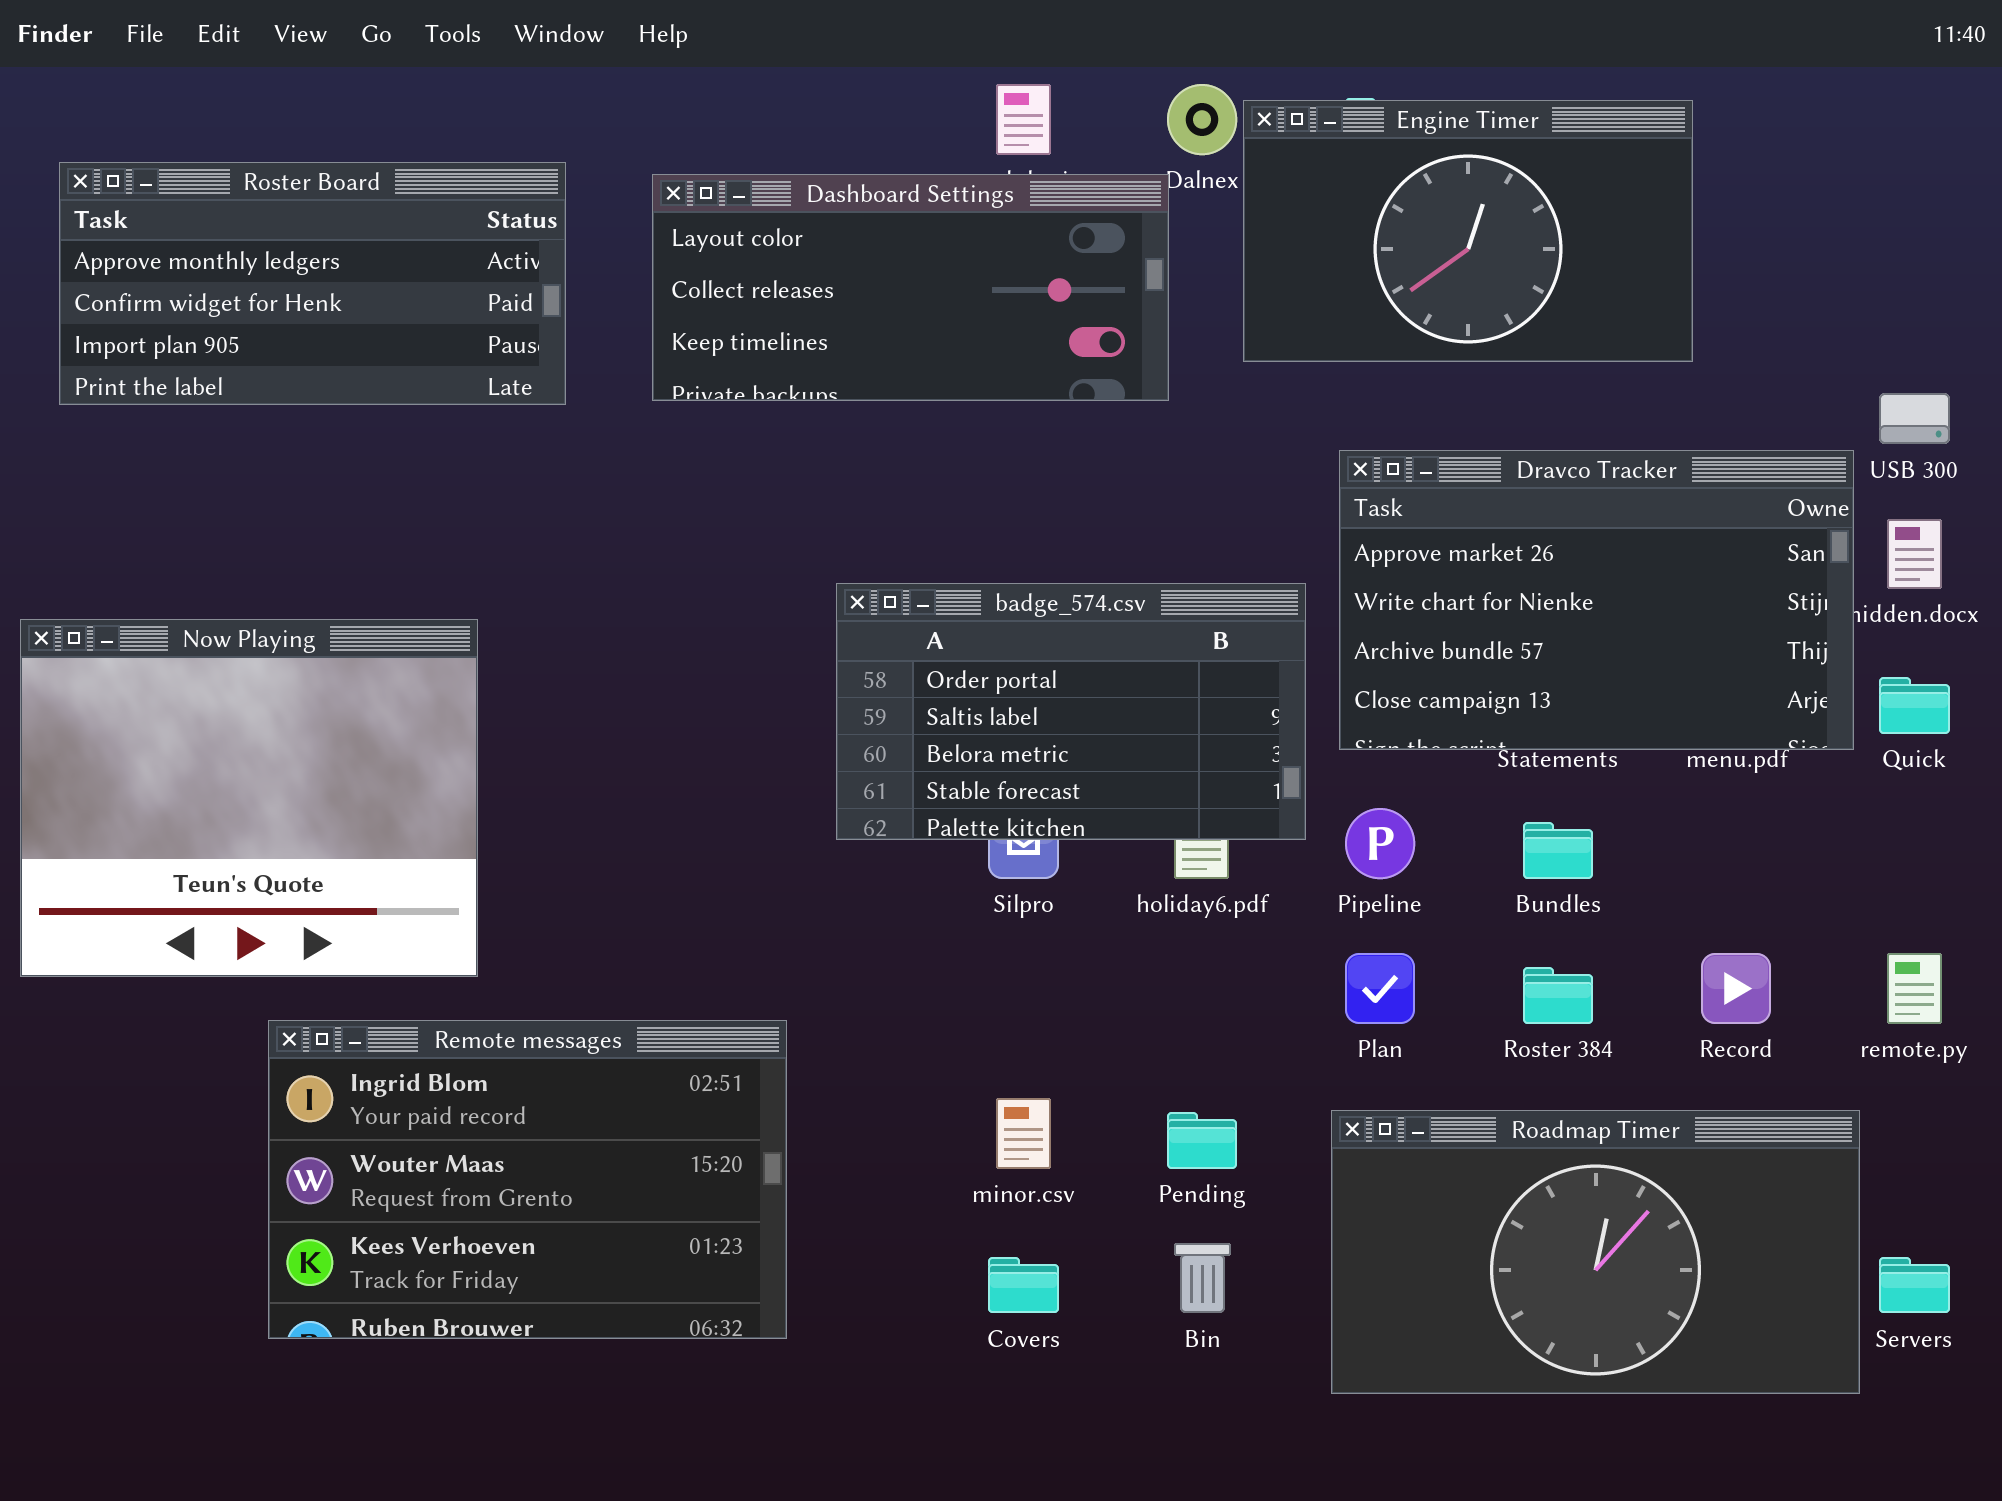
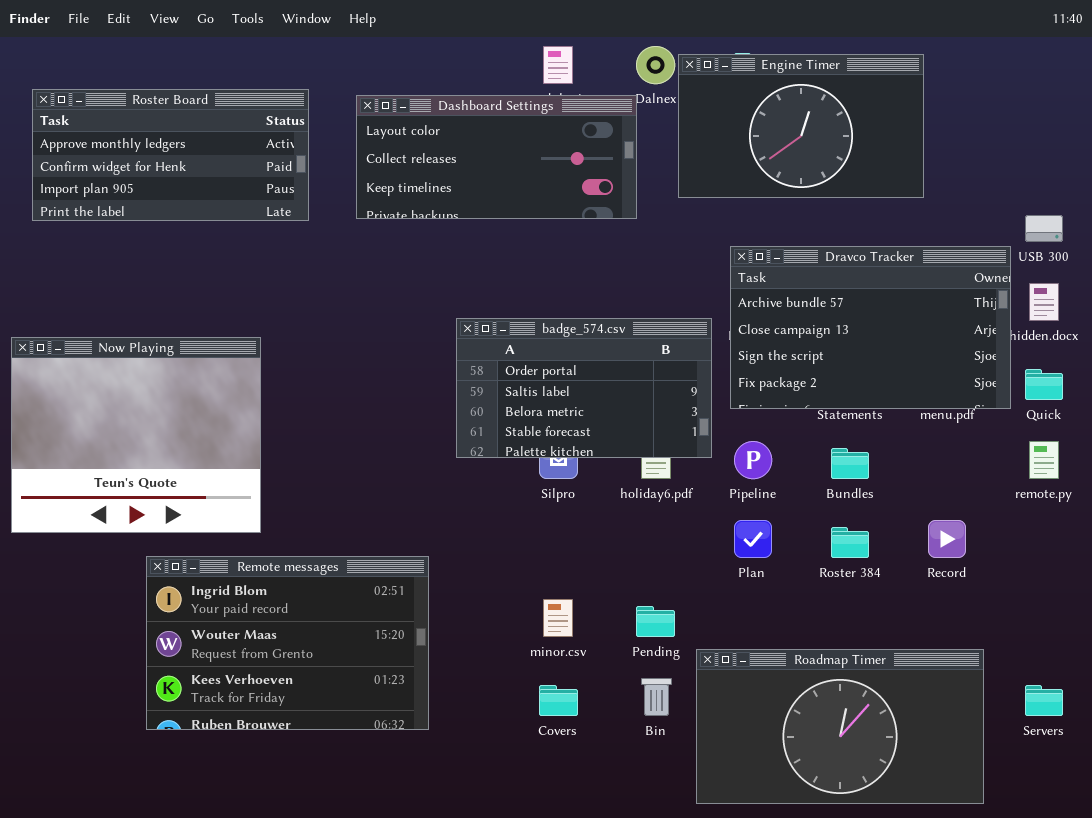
Dravco Tracker: [1339,450,1854,750] -> [730,246,1011,409], scrolled down 2 rows
remote.py: [1887,953,1942,1024] -> [1029,441,1059,479], moved
Roadmap Timer: [1331,1110,1860,1394] -> [696,649,984,804], moved

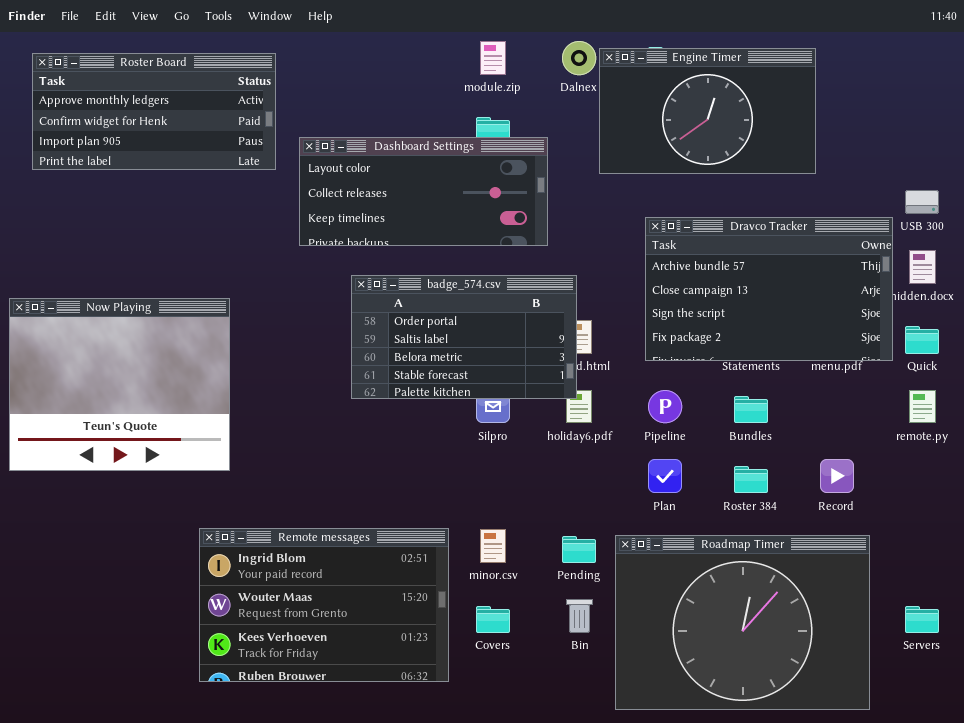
Roster Board: [32,89,309,221] -> [32,53,276,170], moved
Dashboard Settings: [356,95,637,219] -> [299,137,548,246], moved
badge_574.csv: [456,318,712,458] -> [351,275,577,399], moved
Remote messages: [146,556,429,730] -> [199,528,449,682], moved
Roadmap Timer: [696,649,984,804] -> [615,535,870,710], resized

